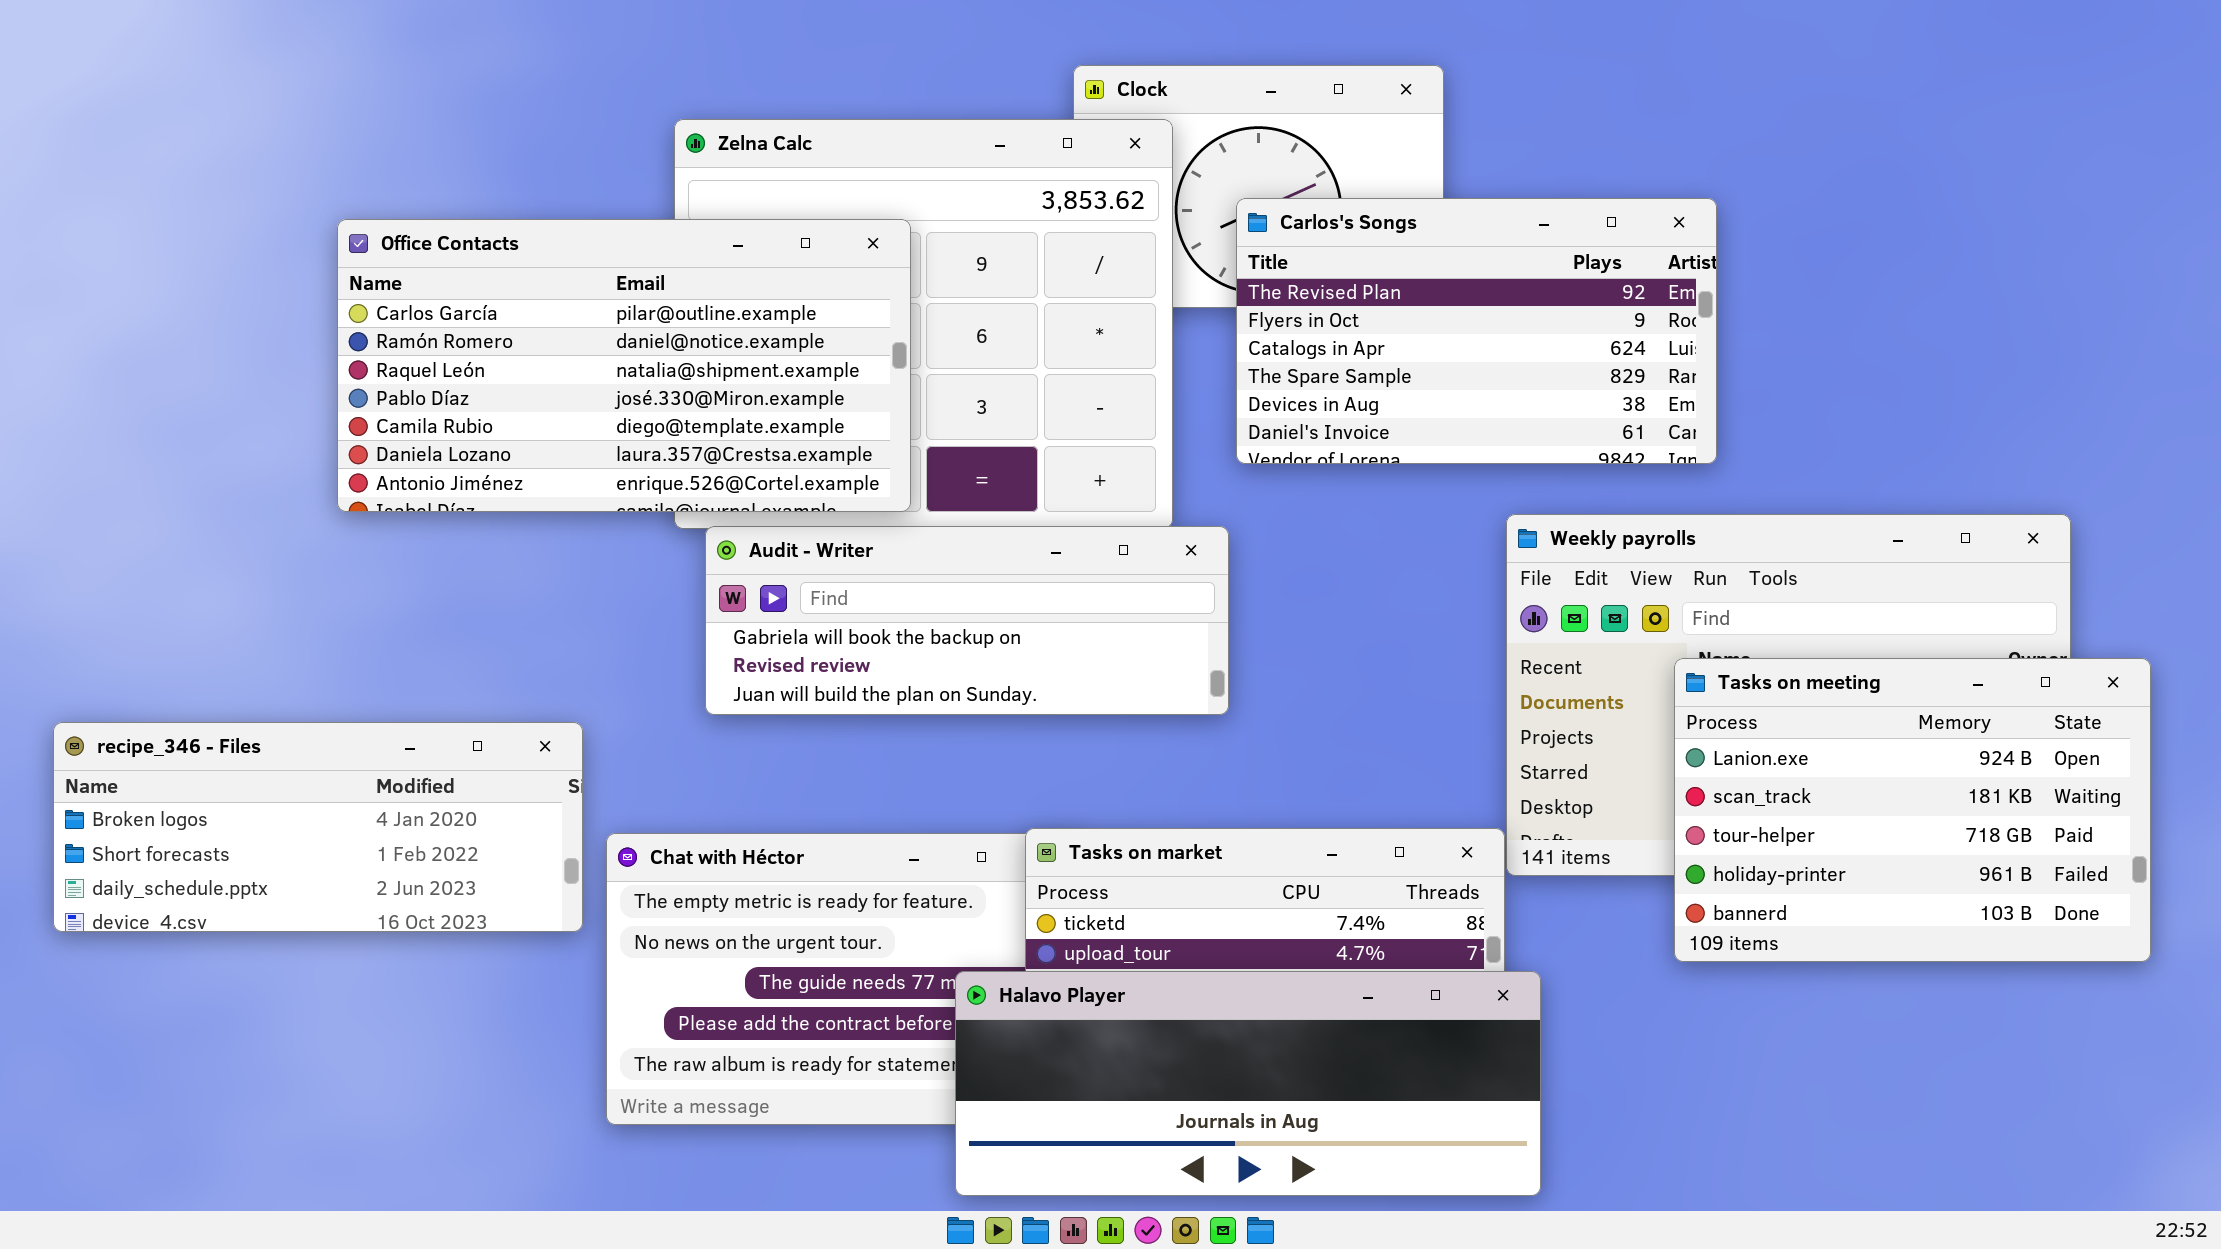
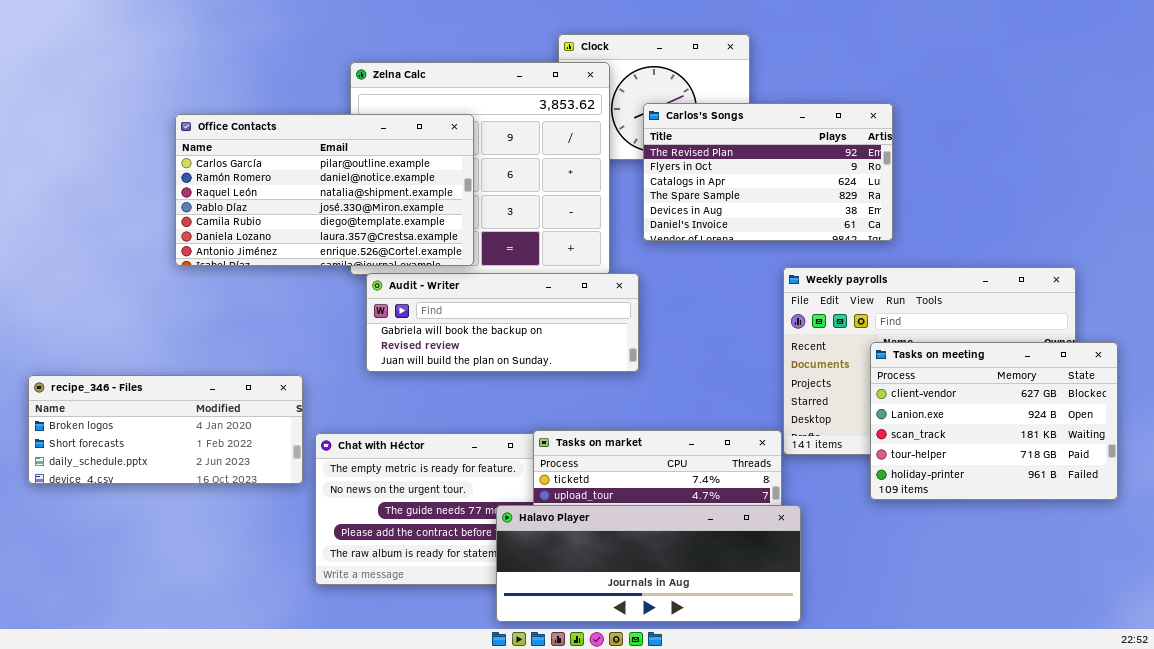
Tasks on meeting: [1674,658,2151,962] -> [870,342,1118,500], scrolled up 1 row

